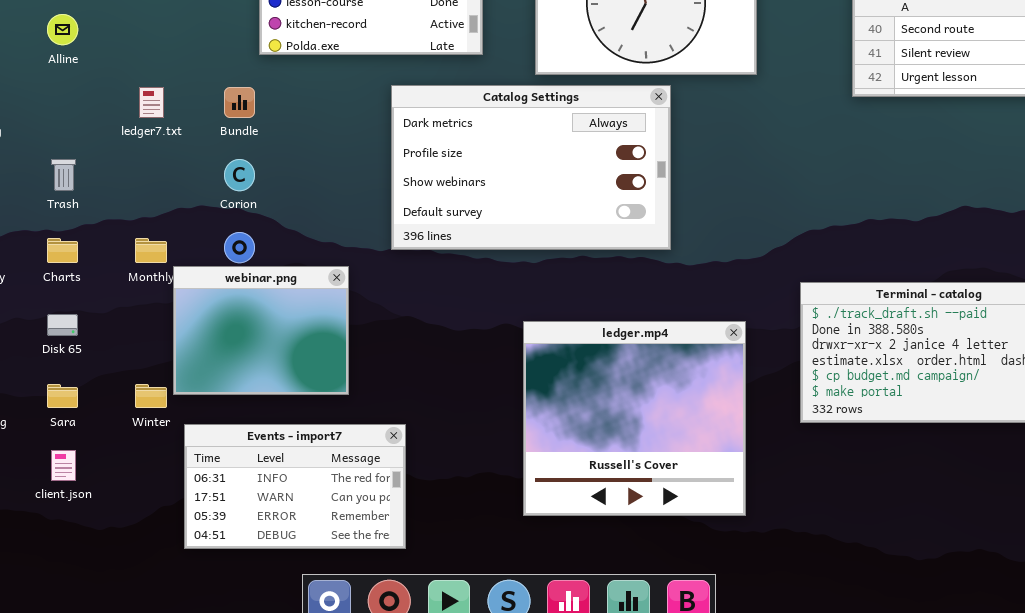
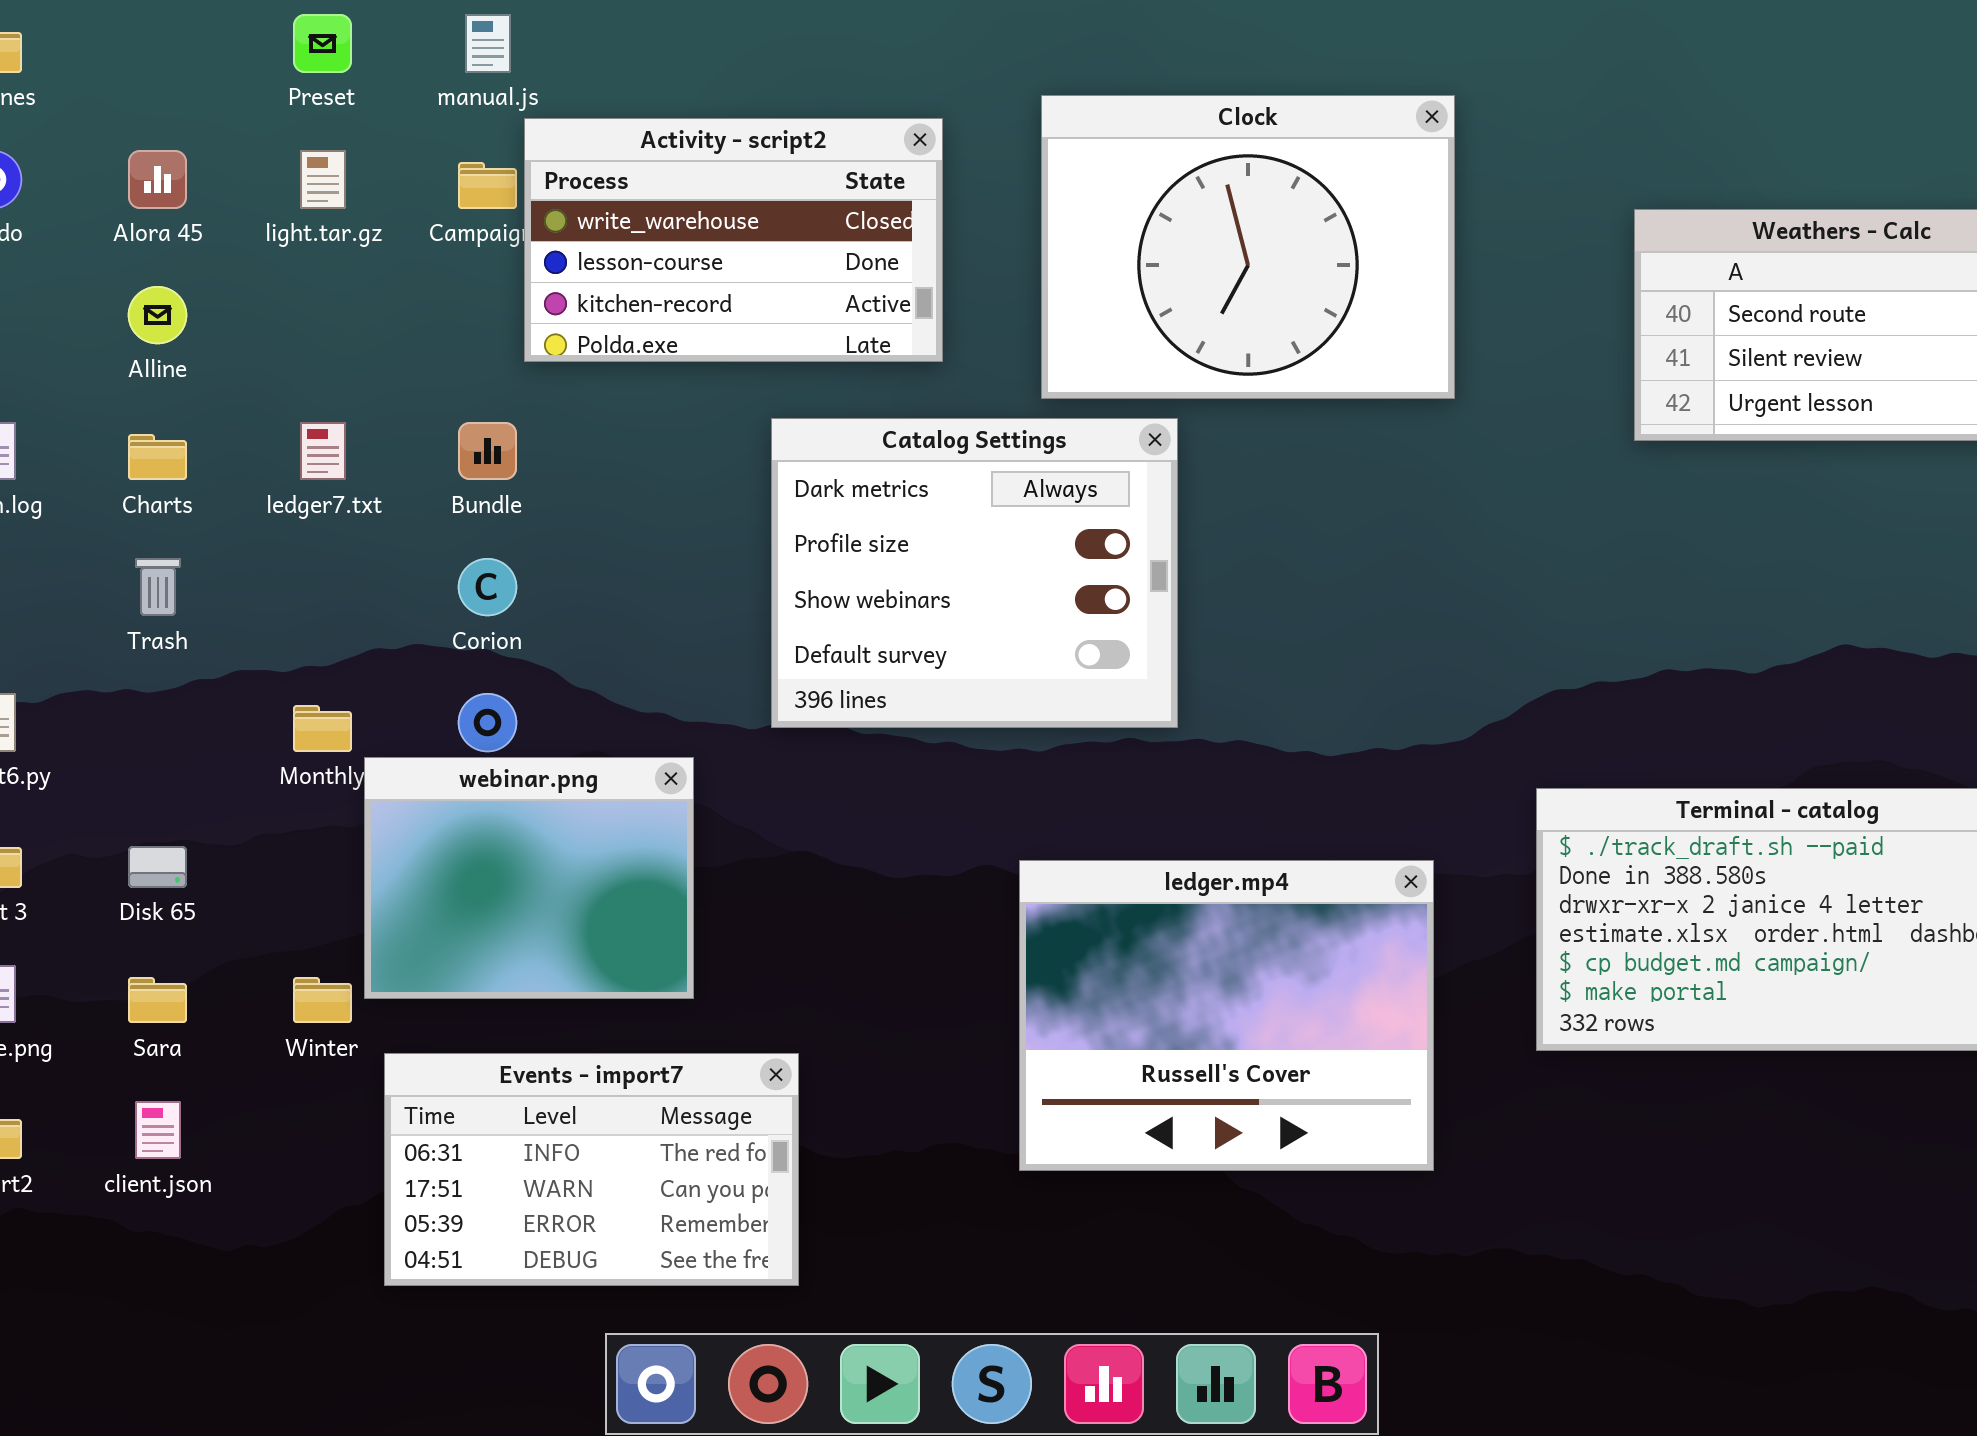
Catalog Settings: [391,85,671,250] -> [771,418,1178,728], resized
Charts: [47,238,78,263] -> [128,434,187,480], moved
ledger.mp4: [523,321,746,516] -> [1019,860,1434,1171], resized

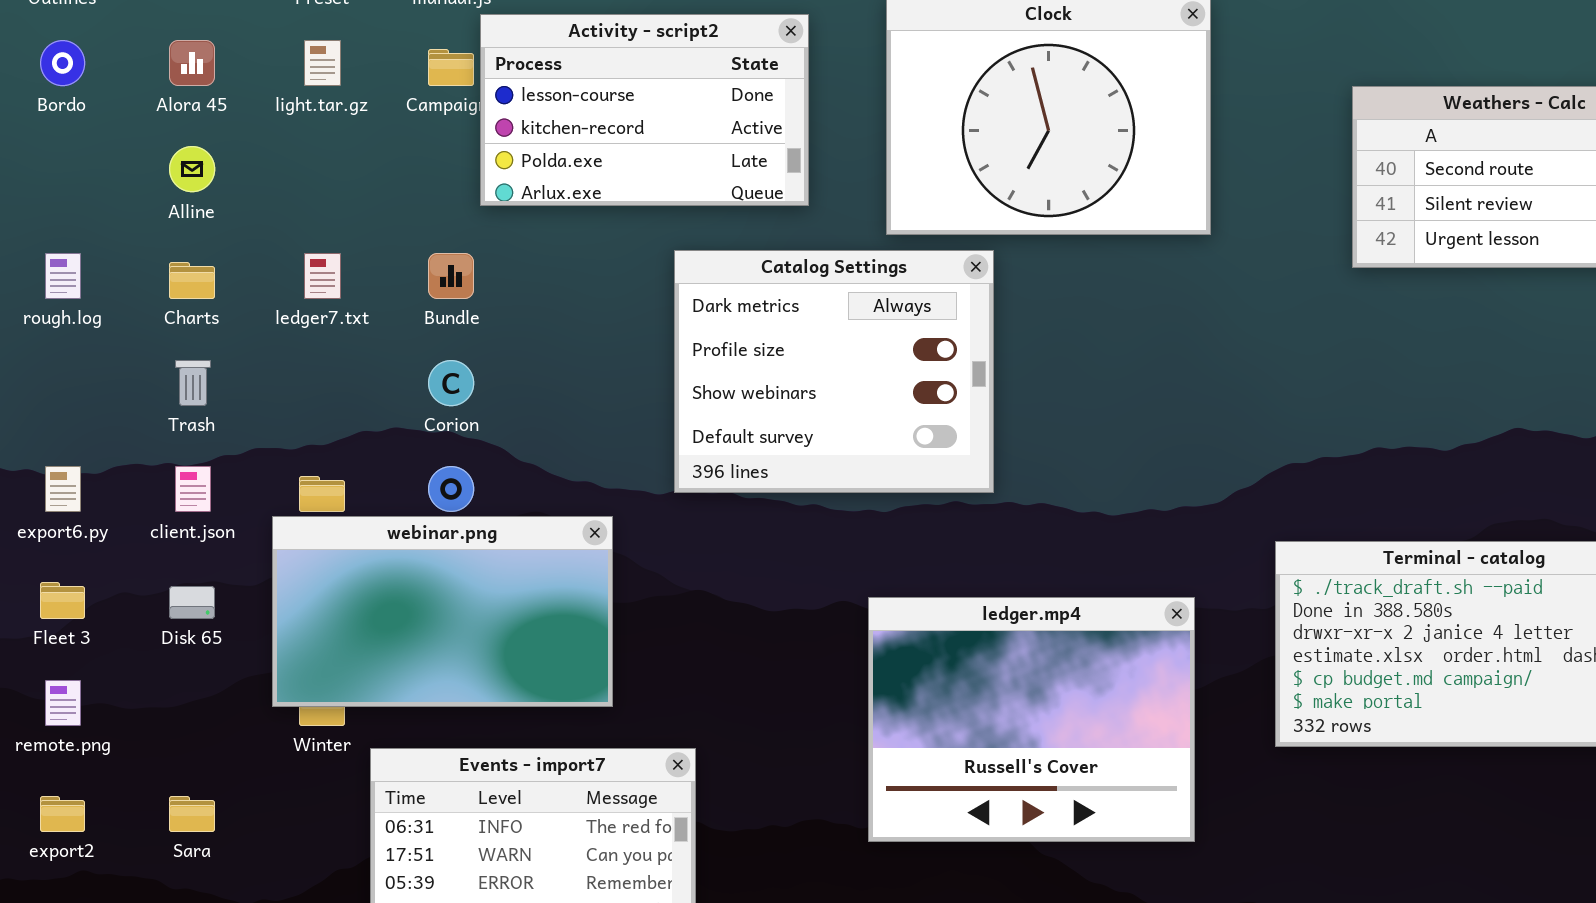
Activity - script2: [524,118,943,362] -> [480,14,809,206], scrolled down 1 row
webinar.png: [364,757,694,999] -> [272,516,613,707], resized
Sara: [128,977,187,1023] -> [169,796,215,832], moved
client.json: [135,1101,181,1159] -> [175,466,211,512], moved

